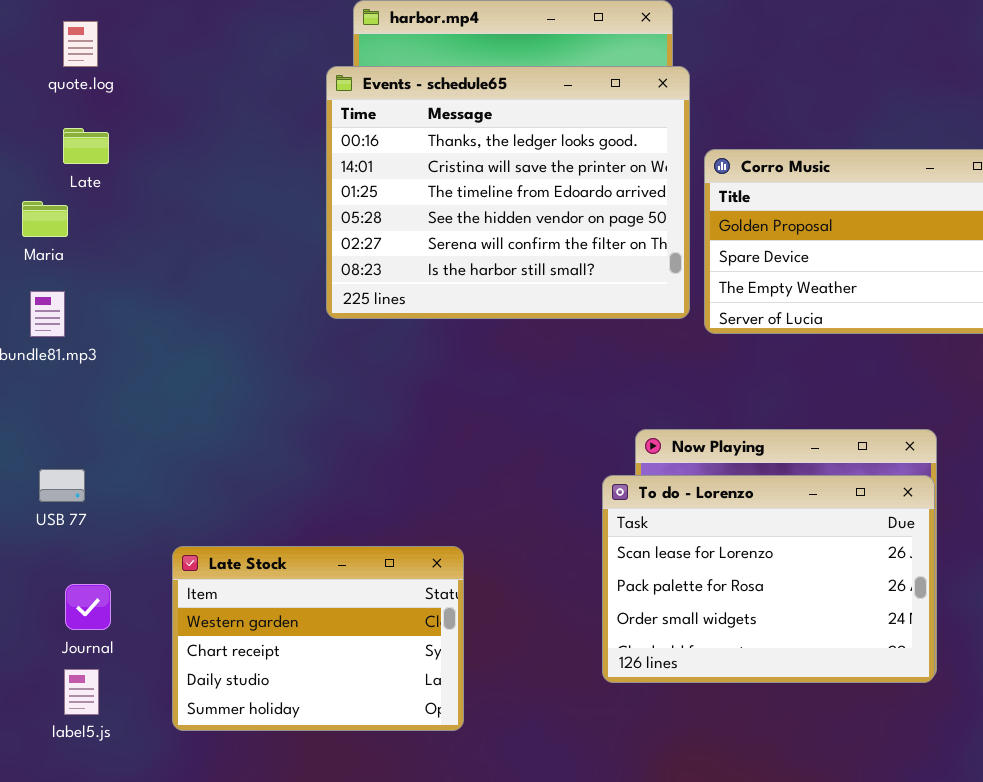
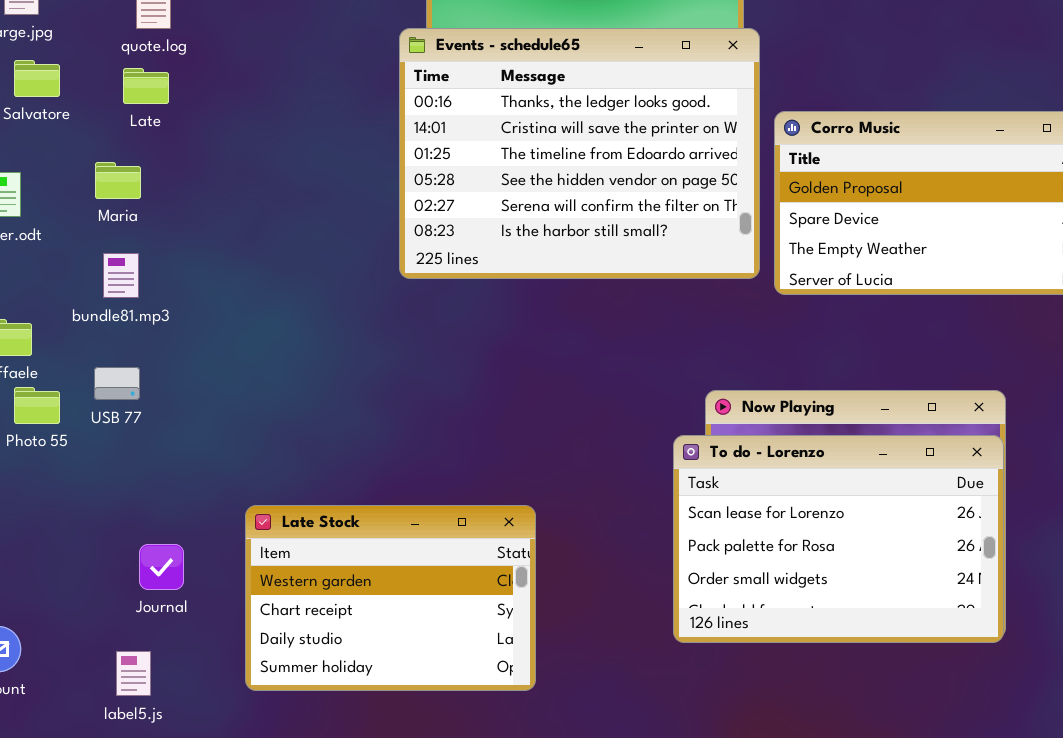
Late: [63,128,109,164] -> [123,68,169,104], moved
USB 77: [39,469,85,502] -> [94,367,140,400], moved
label5.js: [64,669,99,715] -> [116,651,151,696], moved

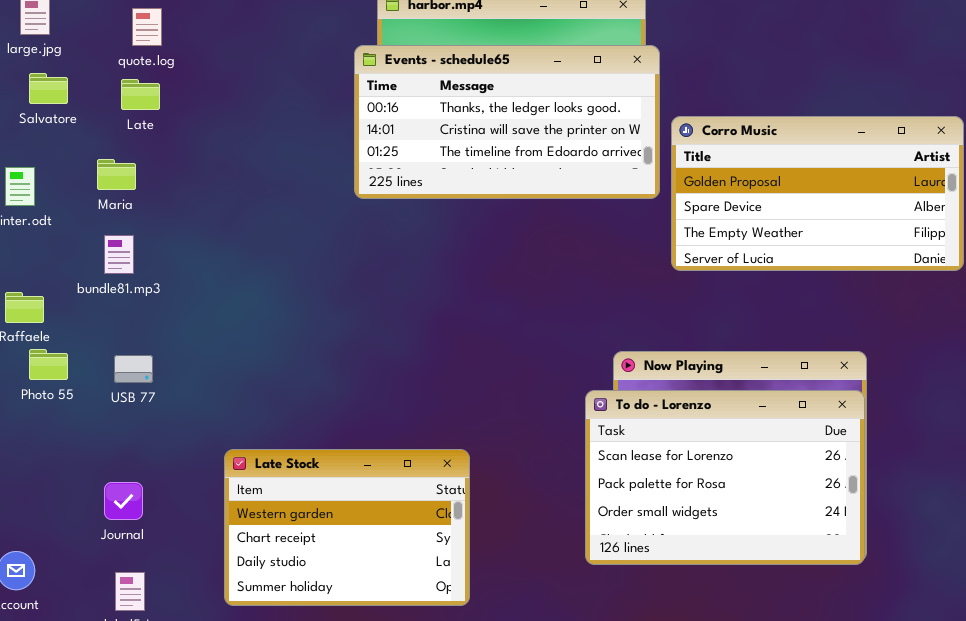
Events - schedule65: [399,28,760,279] -> [354,45,660,199], resized
USB 77: [94,367,140,400] -> [114,355,153,383], moved
Journal: [139,544,184,590] -> [104,482,143,520], moved

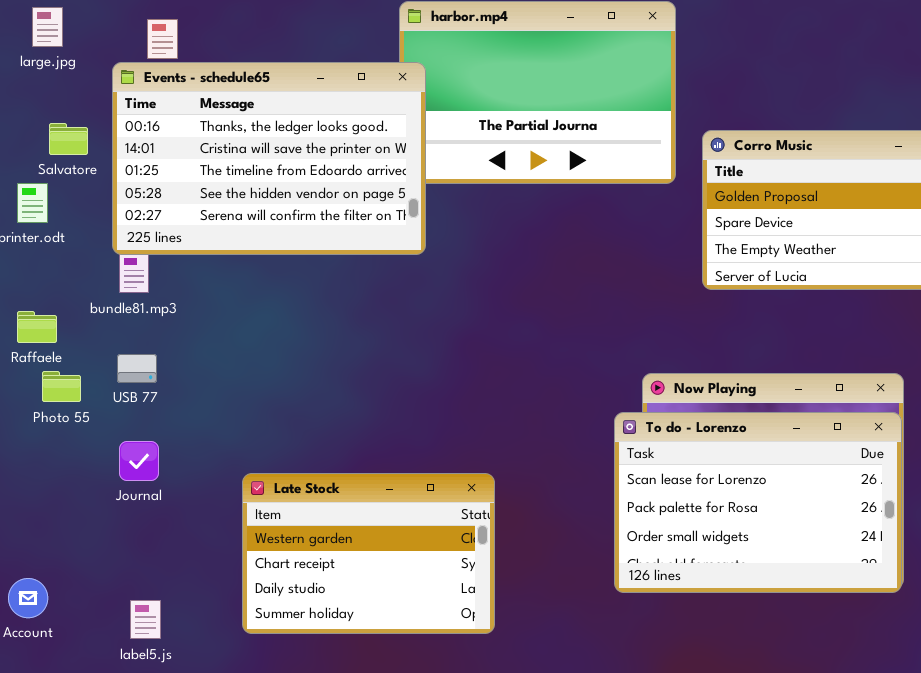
Events - schedule65: [354,45,660,199] -> [112,62,426,255], moved, resized
Salvatore: [29,73,68,104] -> [49,123,88,155], moved
USB 77: [114,355,153,383] -> [117,354,157,383], moved
Journal: [104,482,143,520] -> [119,441,159,481], moved

